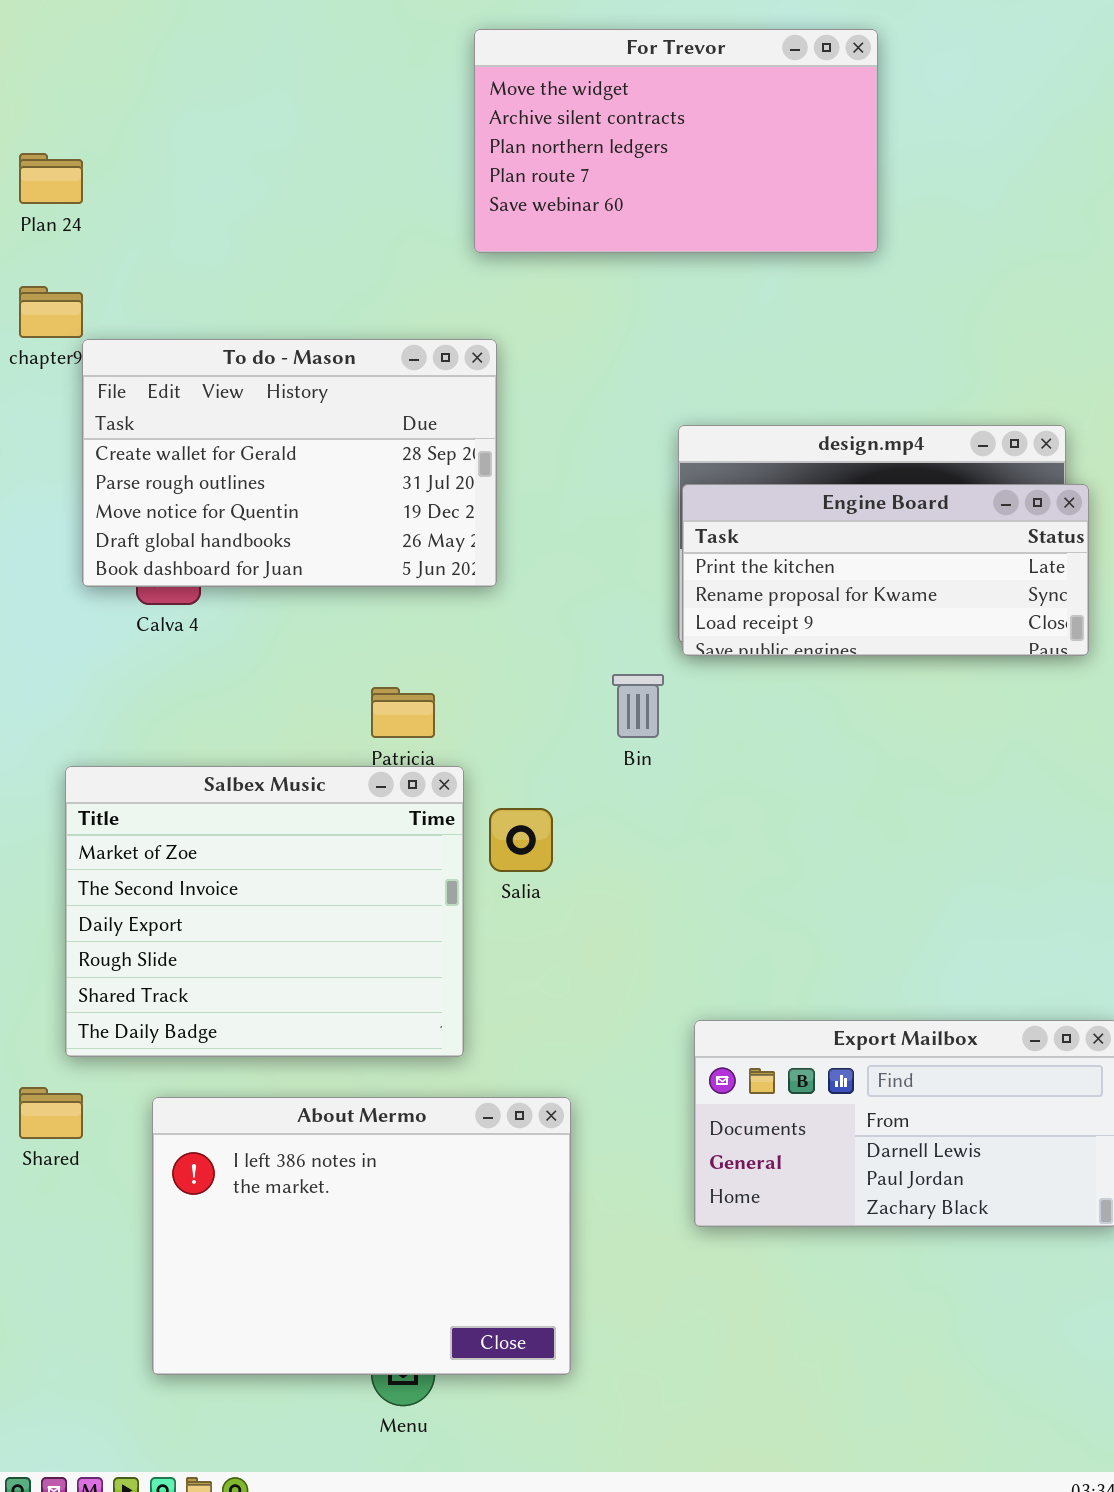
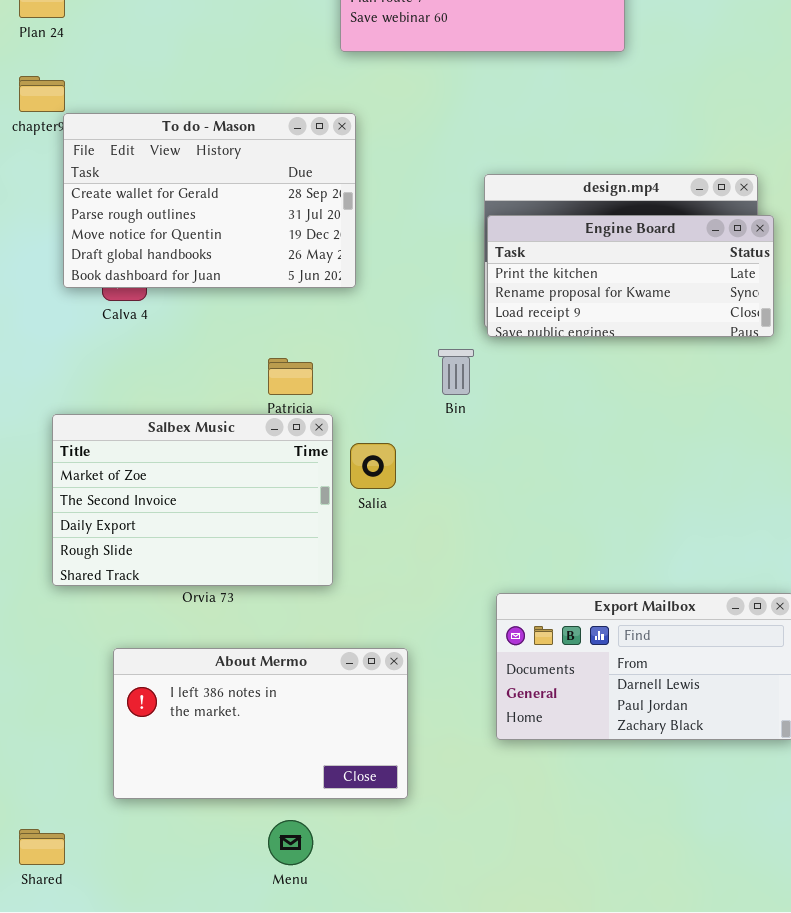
Salbex Music: [65,766,464,1057] -> [52,414,333,586], resized
Shared: [19,1087,83,1139] -> [19,829,65,865], moved
About Mermo: [152,1097,571,1375] -> [113,648,408,799], resized

